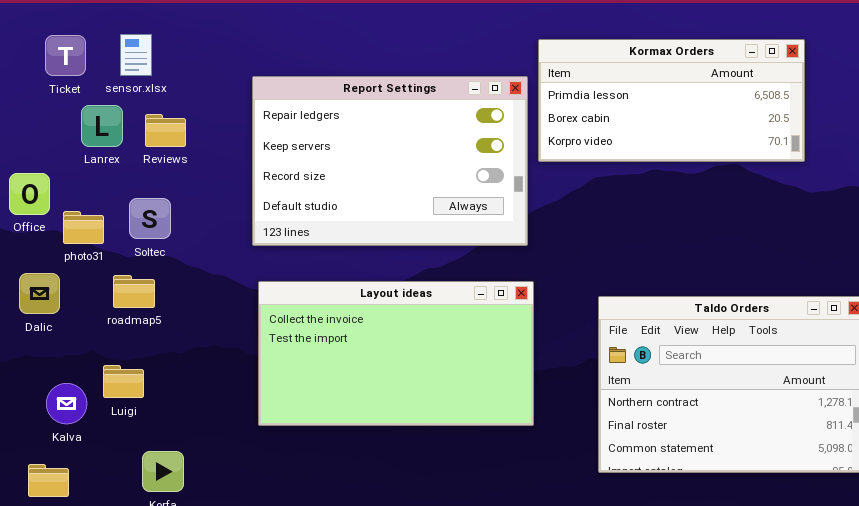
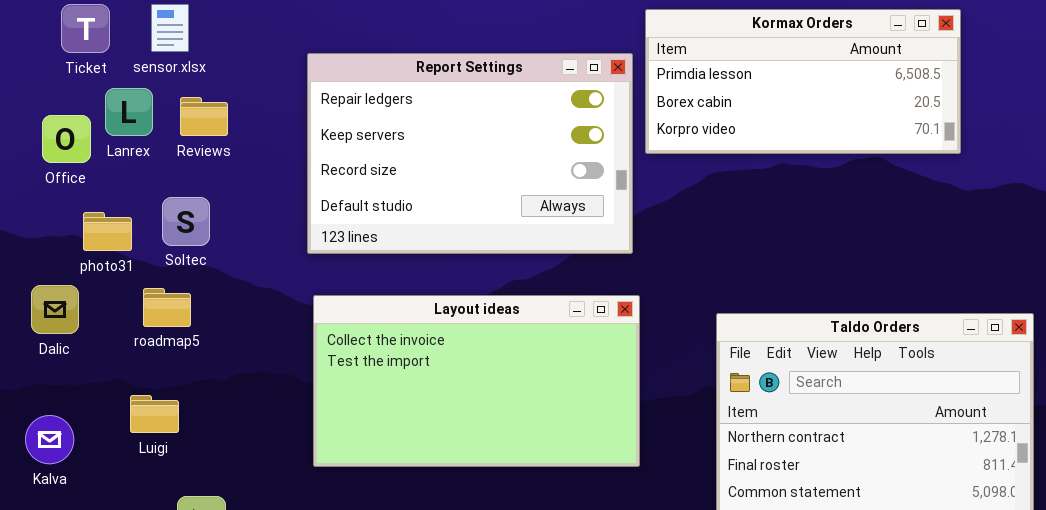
Office: [9,173,50,215] -> [42,115,91,163], moved
Kalva: [46,383,87,424] -> [25,415,74,464], moved

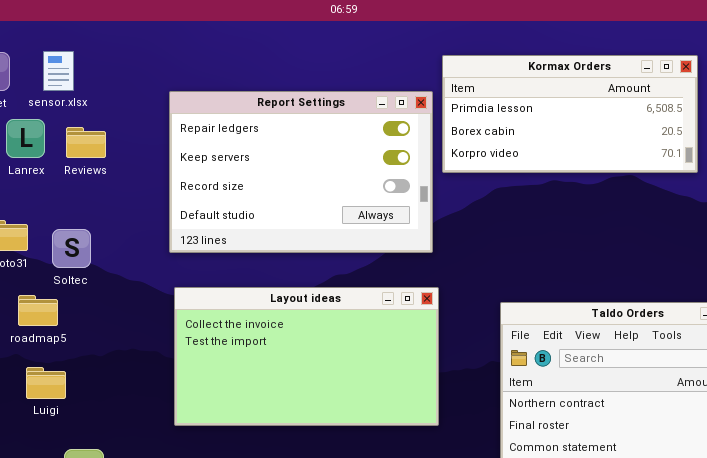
Soltec: [162,197,210,246] -> [52,229,91,268], moved
roadmap5: [143,288,191,327] -> [18,295,58,326], moved

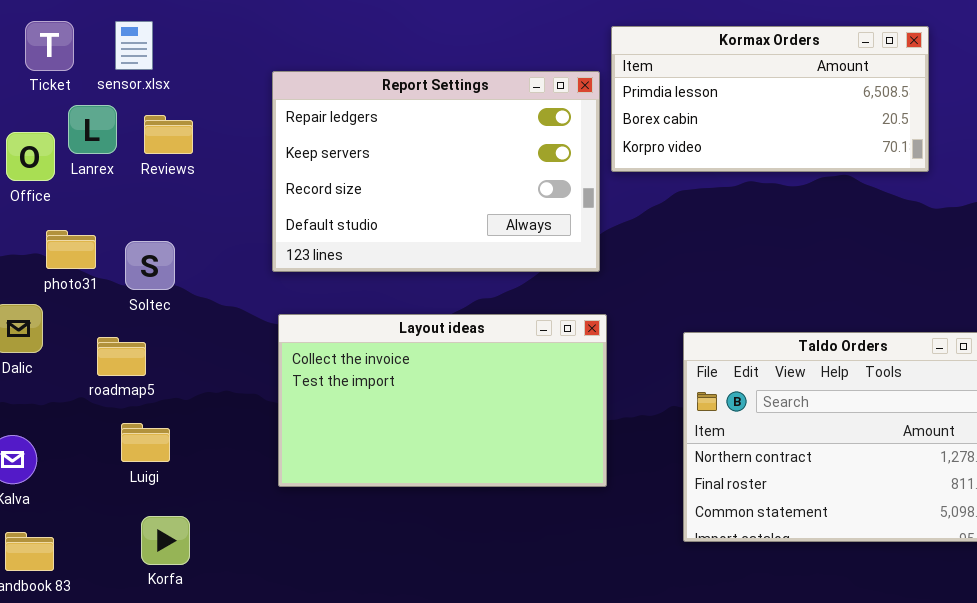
roadmap5: [18,295,58,326] -> [97,337,146,376], moved
Luigi: [26,367,66,399] -> [121,423,170,462], moved

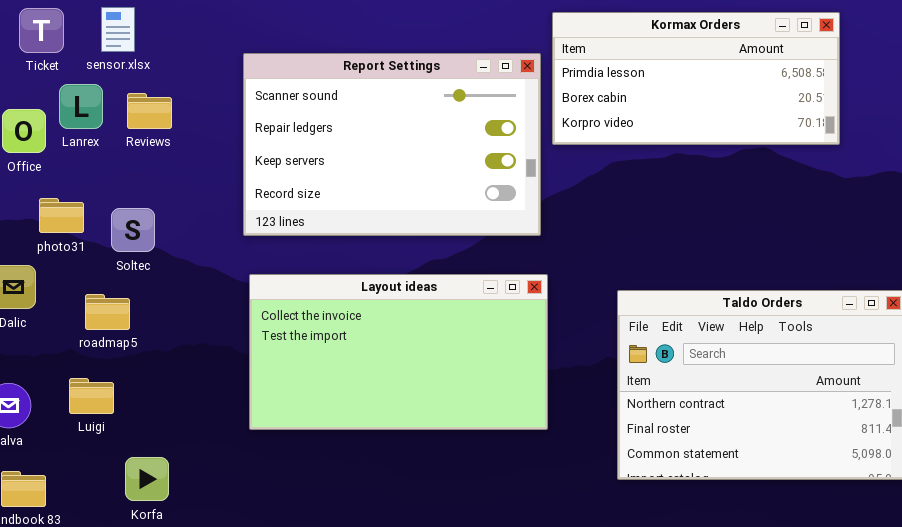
Report Settings: [272,71,600,272] -> [243,53,541,236], scrolled up 1 row
Luigi: [121,423,170,462] -> [69,378,114,414], moved

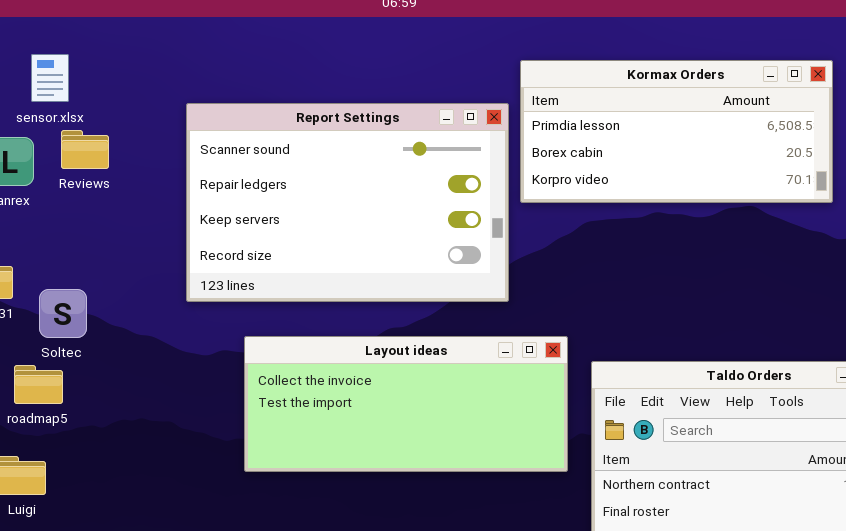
Reviews: [127,93,172,129] -> [61,130,109,169], moved
Soltec: [111,208,155,252] -> [39,289,87,338], moved
Layout ideas: [249,274,548,430] -> [244,336,568,472], moved, resized

